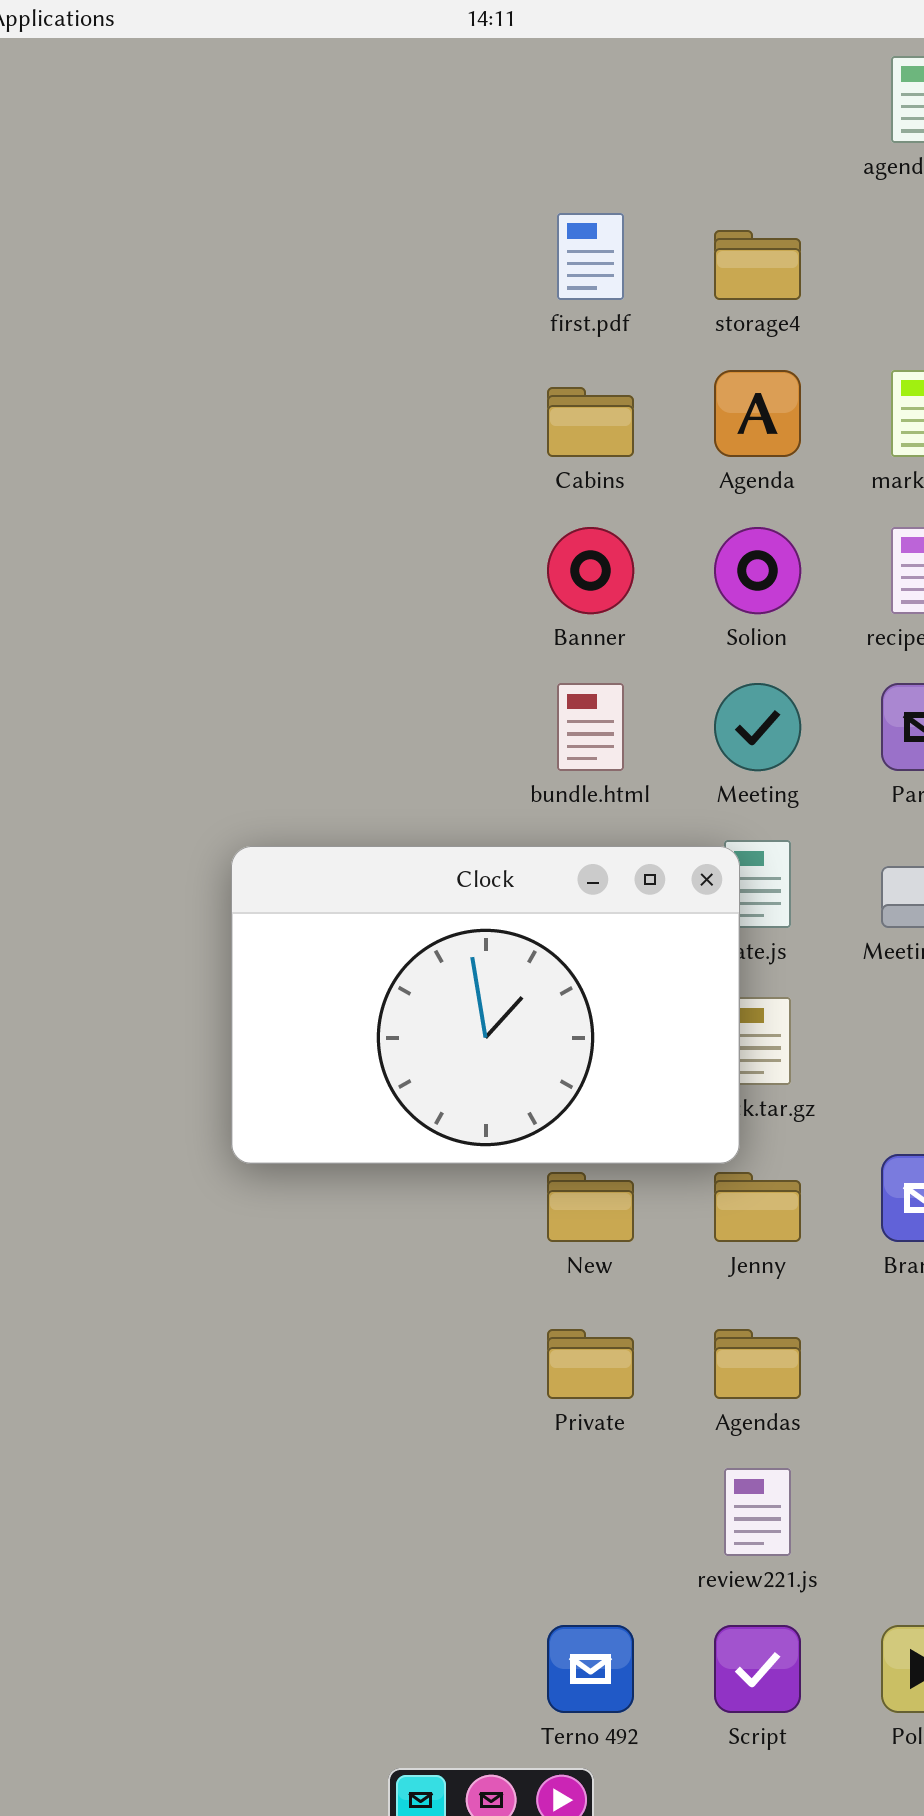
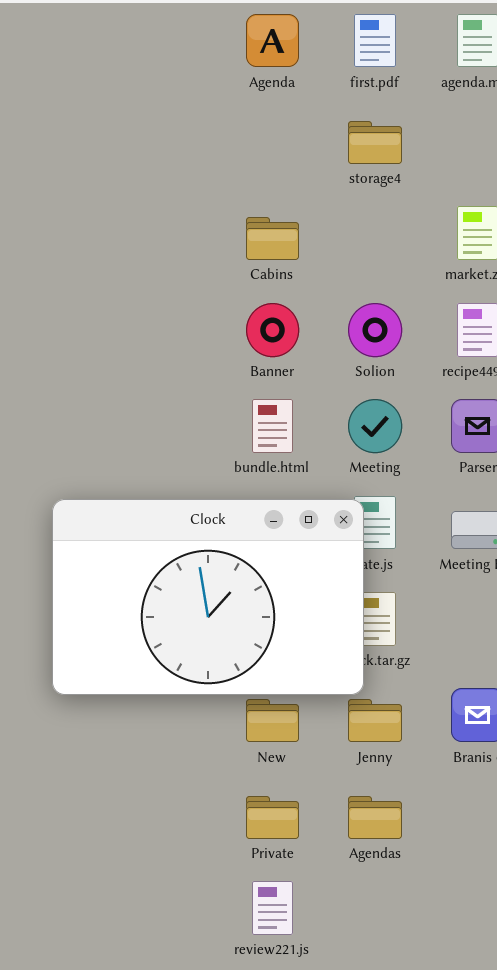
first.pdf: [557,213,624,300] -> [354,14,396,67], moved
Agenda: [714,370,801,457] -> [246,14,299,67], moved
review221.js: [724,1468,791,1556] -> [252,881,293,935], moved

